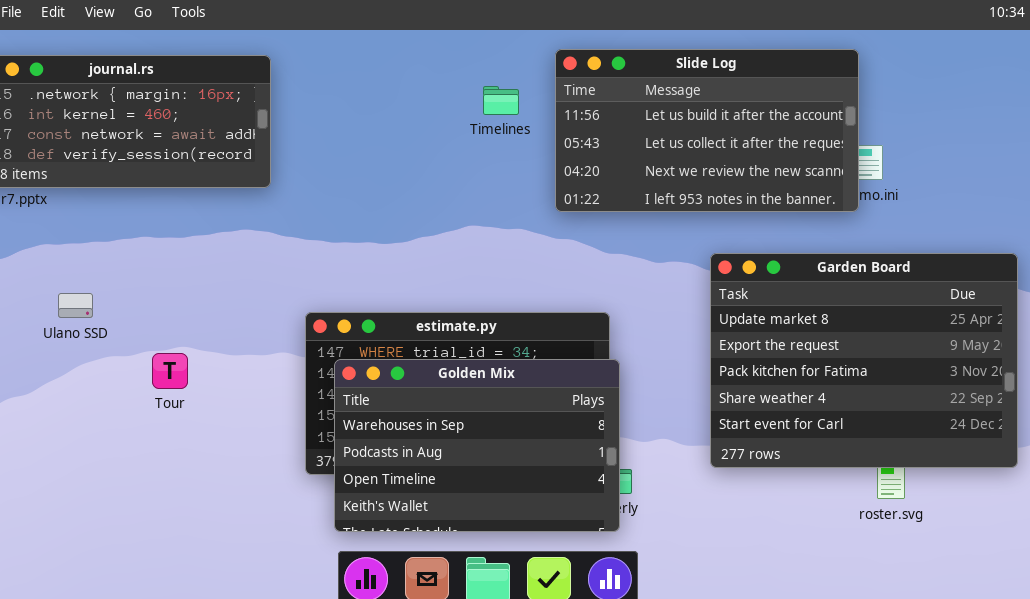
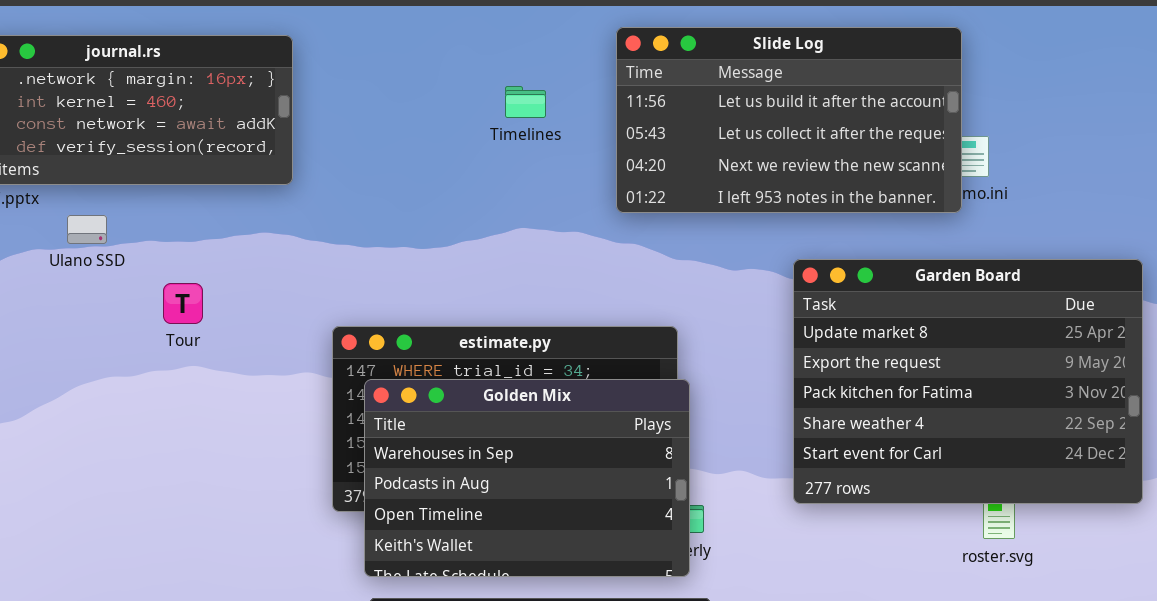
Timelines: [483,86,519,115] -> [505,86,546,118], moved
Ulano SSD: [58,293,93,318] -> [67,215,107,244], moved
Tour: [152,353,188,389] -> [163,283,203,324], moved

